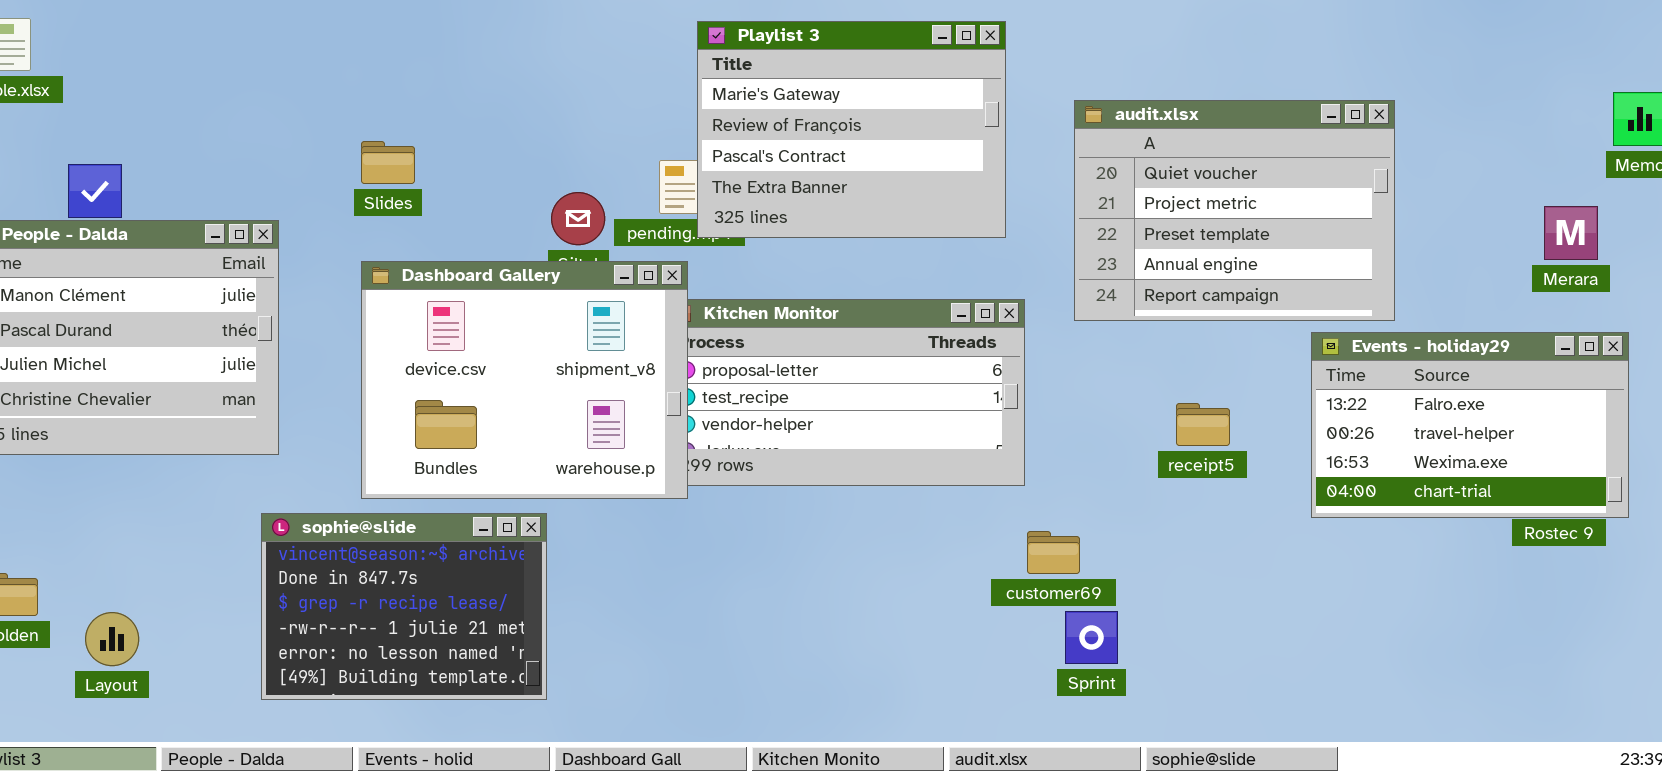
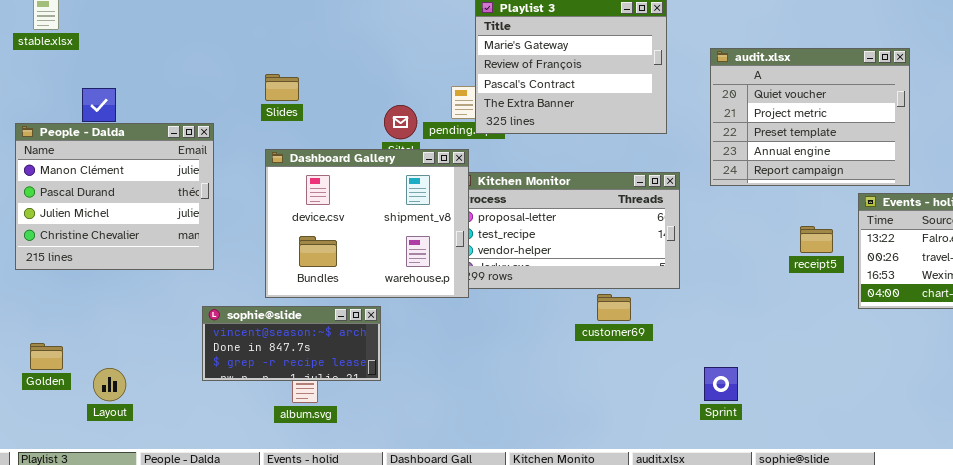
receipt5: [1176,403,1230,446] -> [800,226,833,253], moved
sophie@slide: [261,513,547,700] -> [202,306,381,381], resized
customer69: [1027,531,1080,574] -> [597,294,631,321], moved

